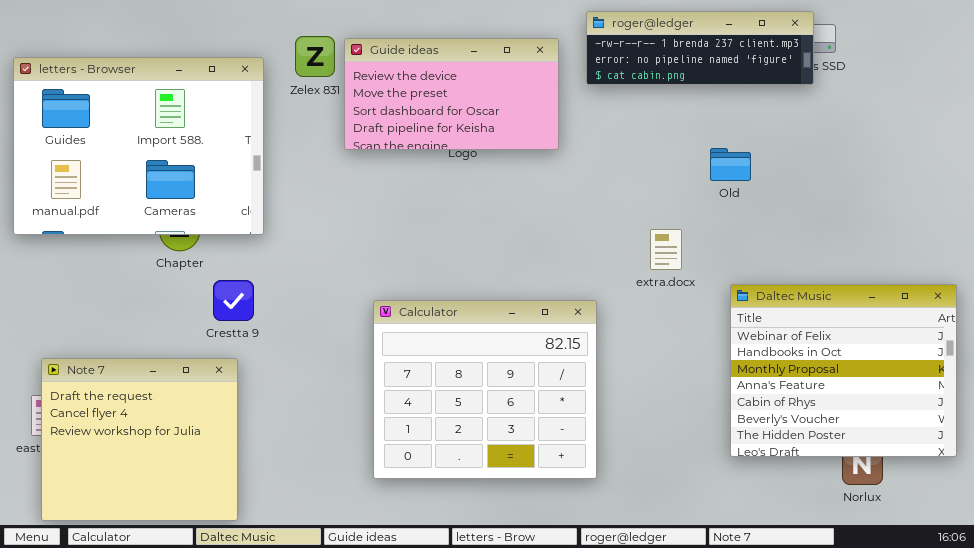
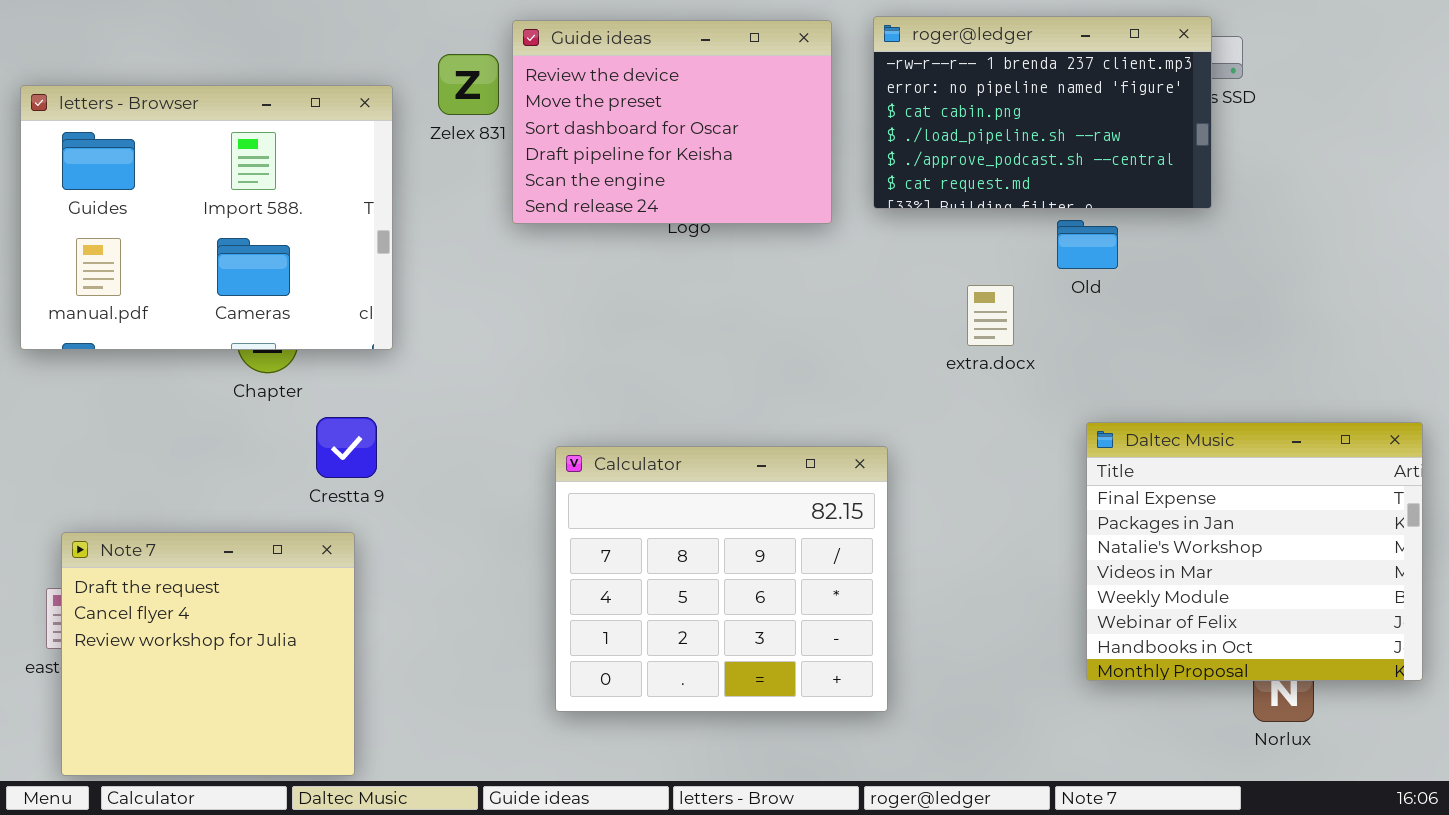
roger@ledger: [586,11,814,85] -> [873,16,1212,209], resized
Guide ideas: [344,38,559,150] -> [512,20,832,224], resized
extra.docx: [650,229,682,270] -> [967,285,1014,346], moved
Daltec Music: [730,284,957,457] -> [1086,422,1423,681], scrolled up 5 rows

